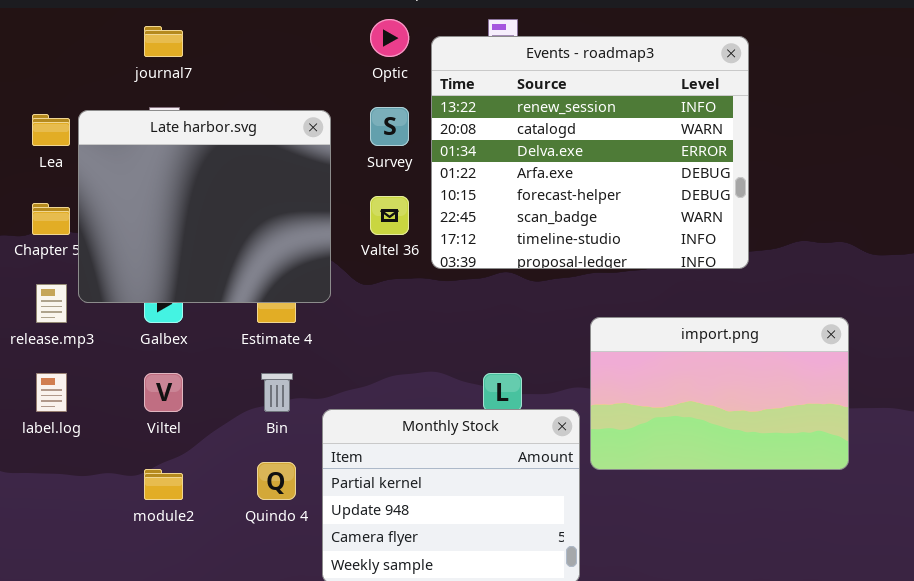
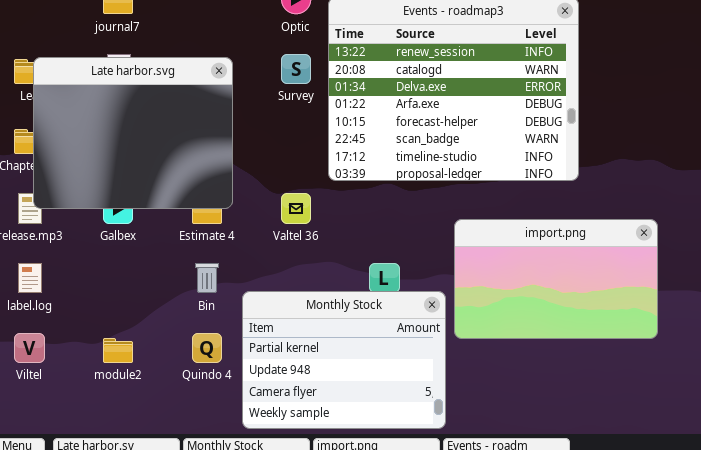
Late harbor.svg: [78,110,331,303] -> [33,57,233,209], moved
Valtel 36: [370,196,409,235] -> [281,193,311,224], moved
Viltel: [144,373,183,412] -> [14,333,45,363], moved

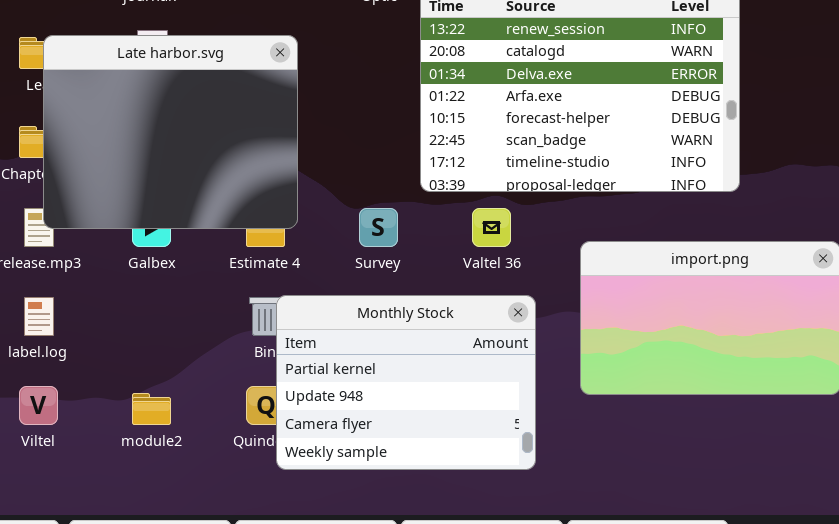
Survey: [281,54,311,84] -> [359,208,398,247], moved
Valtel 36: [281,193,311,224] -> [472,208,511,247], moved
Monthly Stock: [242,291,446,429] -> [276,295,536,470], moved

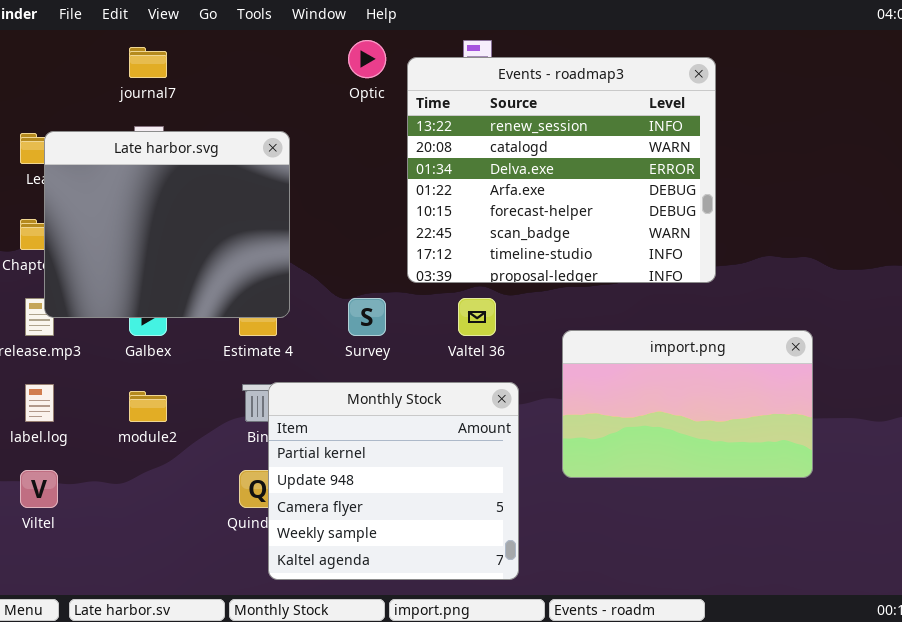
Monthly Stock: [276,295,536,470] -> [268,382,519,580], resized
module2: [132,393,171,425] -> [129,391,167,422], moved

